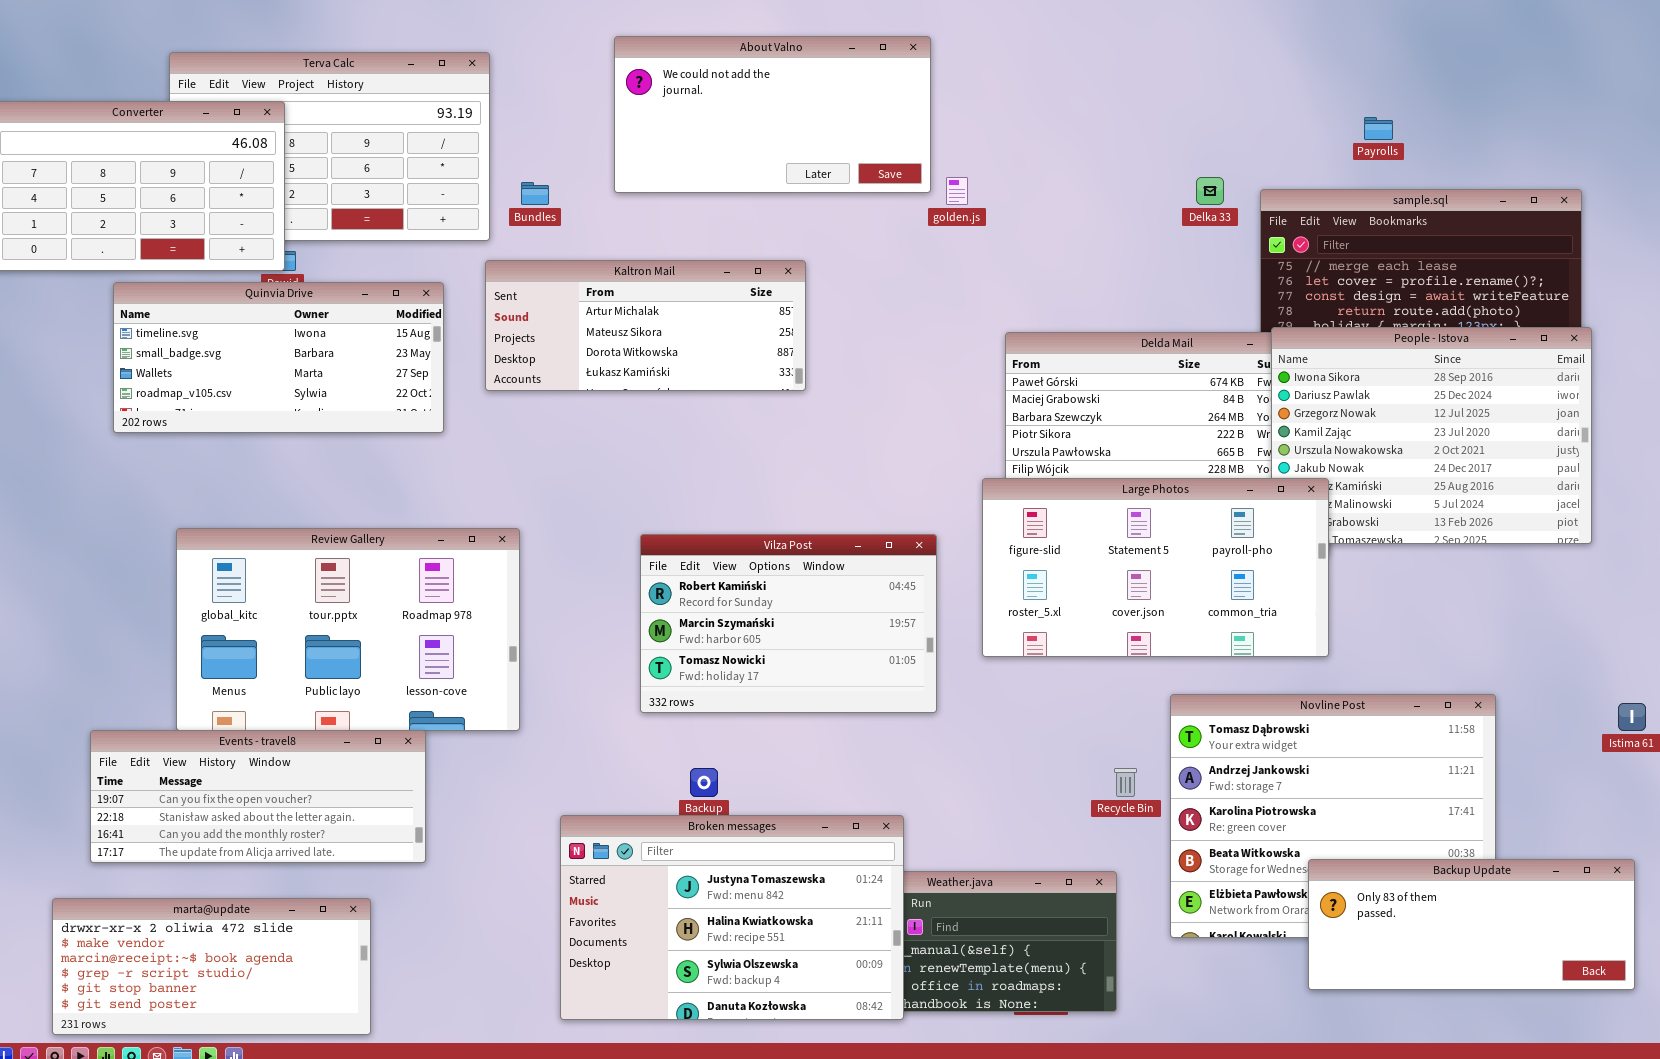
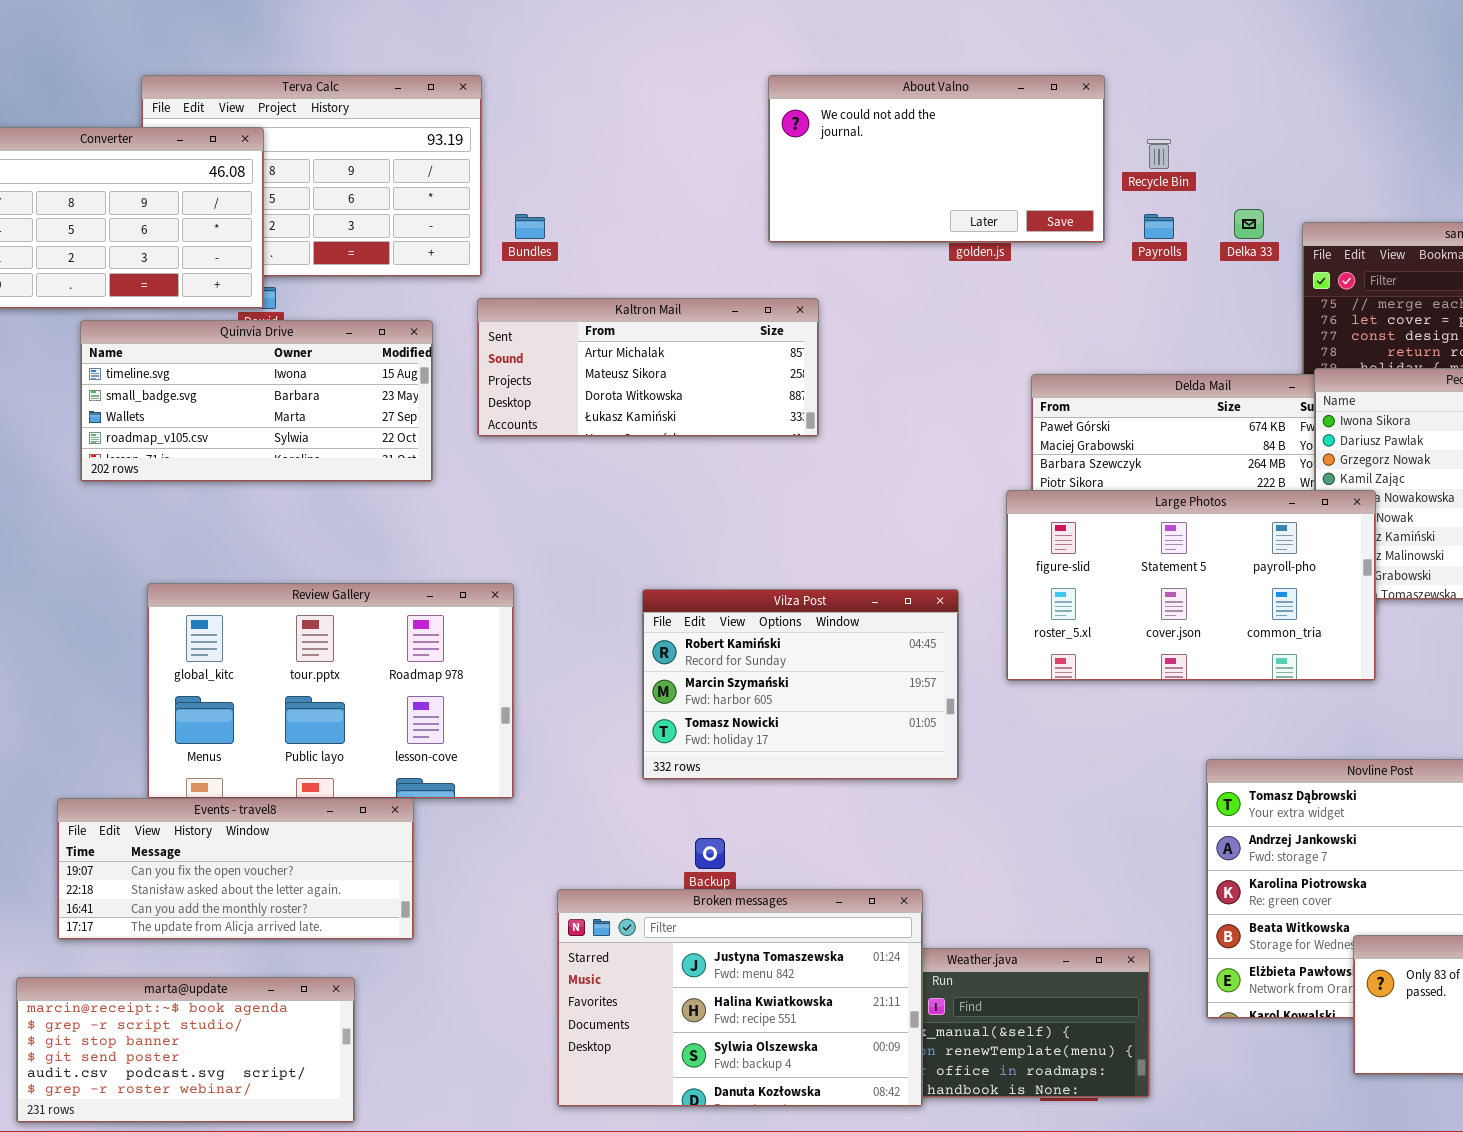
About Valno: [614,36,931,193] -> [768,75,1105,243], moved
Payrolls: [1364,117,1393,140] -> [1144,214,1174,239], moved
Large Photos: [982,478,1329,657] -> [1006,490,1376,681], moved
Recycle Bin: [1114,768,1137,797] -> [1147,139,1171,169], moved
marta@update: [52,898,371,1035] -> [16,977,355,1123], scrolled down 2 rows

